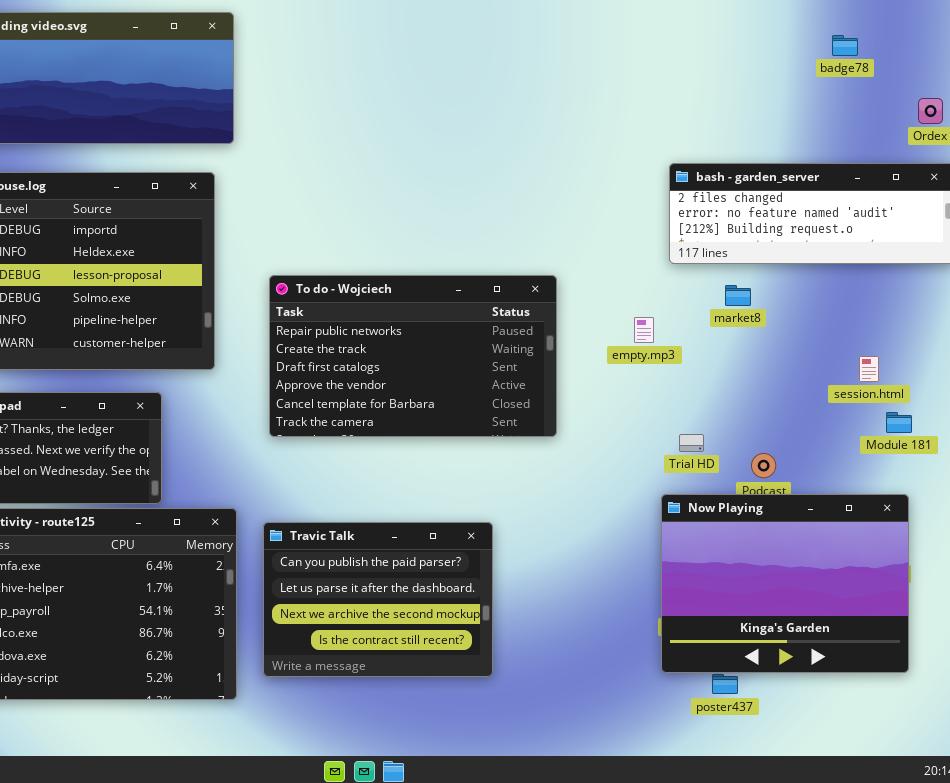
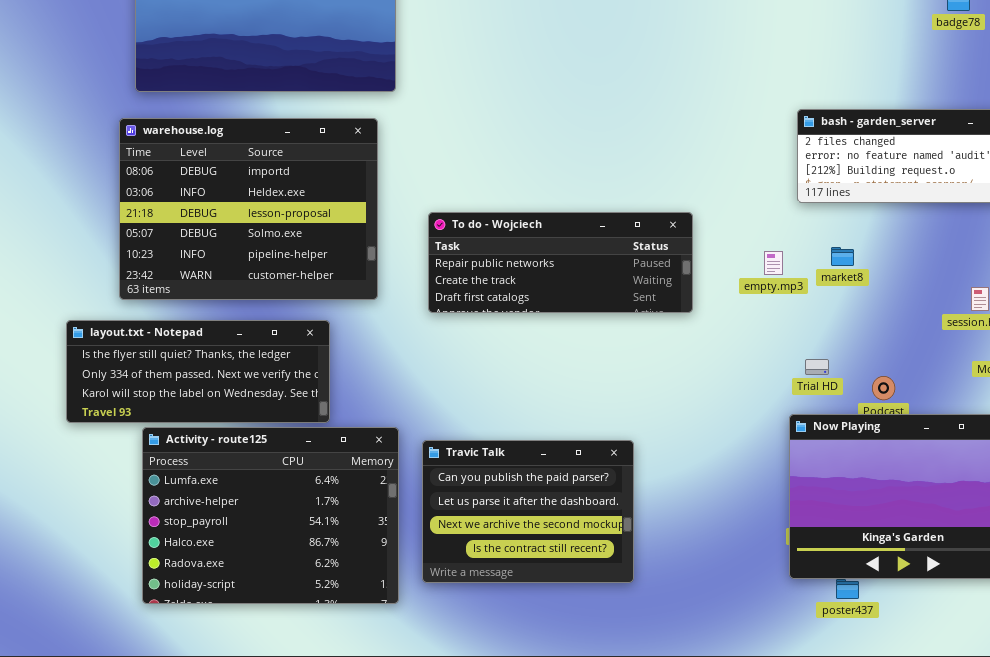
To do - Wojciech: [269,275,557,437] -> [428,212,693,313], resized
market8: [725,285,751,306] -> [831,247,854,266], moved

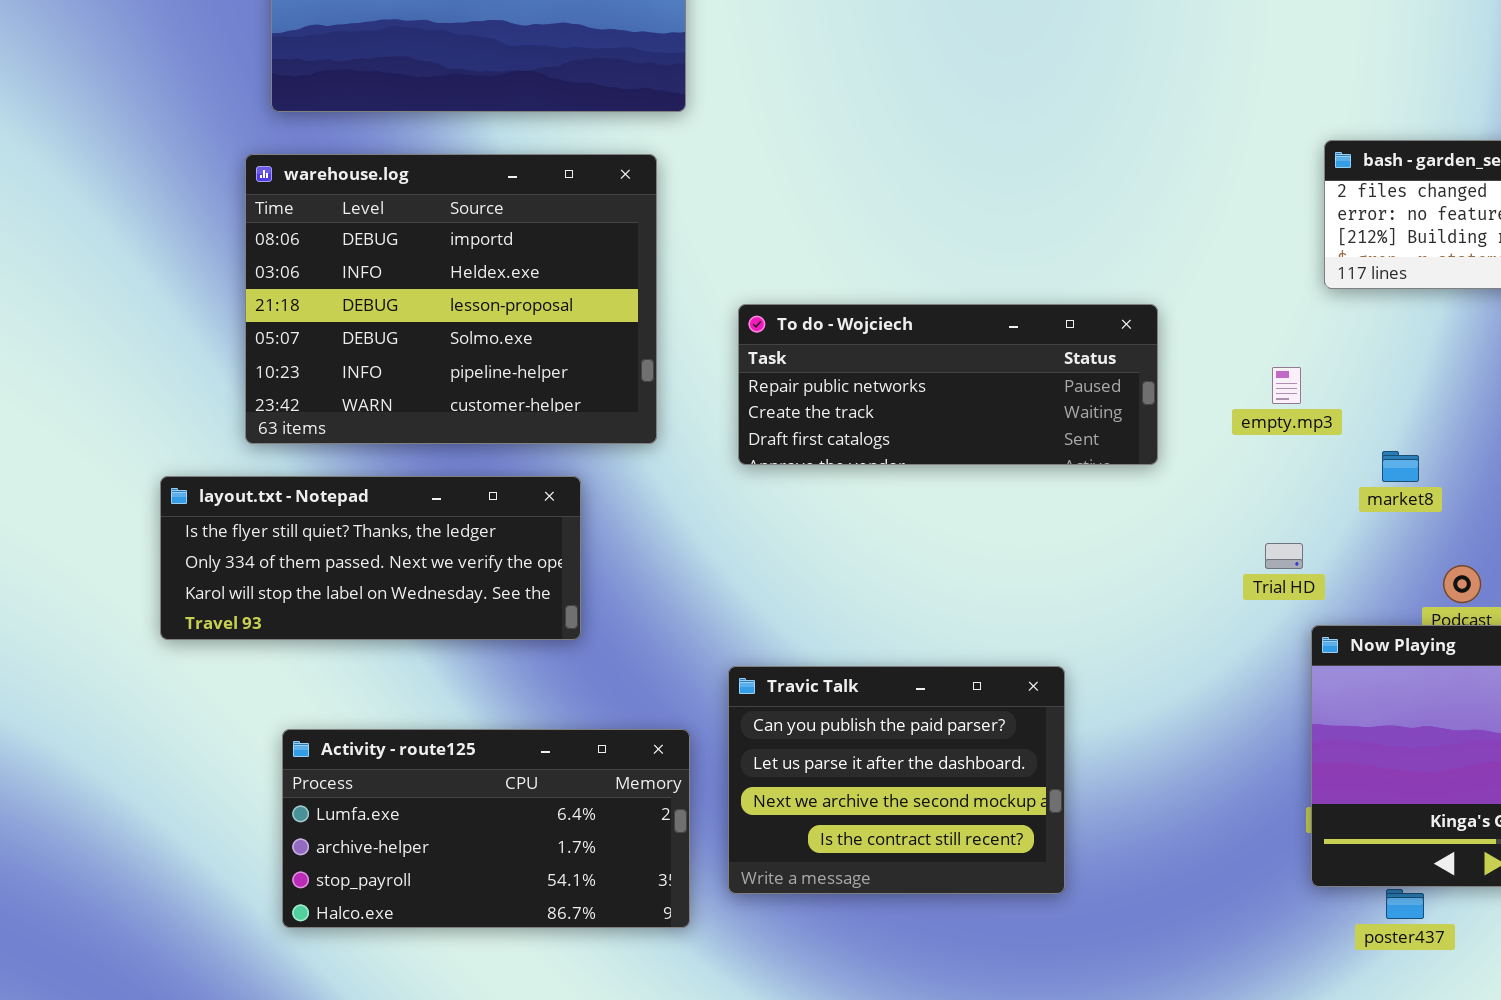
market8: [831,247,854,266] -> [1382,451,1419,482], moved
Trial HD: [805,359,829,375] -> [1265,543,1303,569], moved
Activity - route125: [142,427,399,604] -> [282,729,690,928], resized

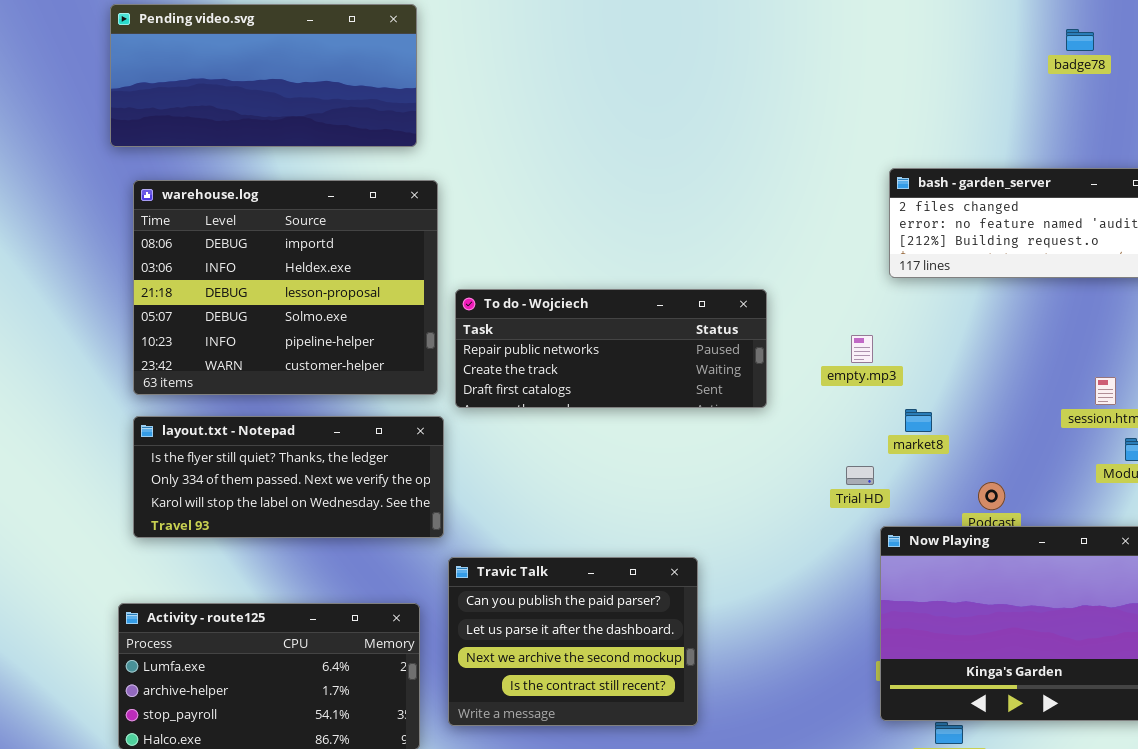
warehouse.log: [245,154,657,444] -> [133,180,438,395], moved
market8: [1382,451,1419,482] -> [905,409,932,432], moved
layout.txt - Notepad: [160,476,581,640] -> [133,416,444,538], moved

